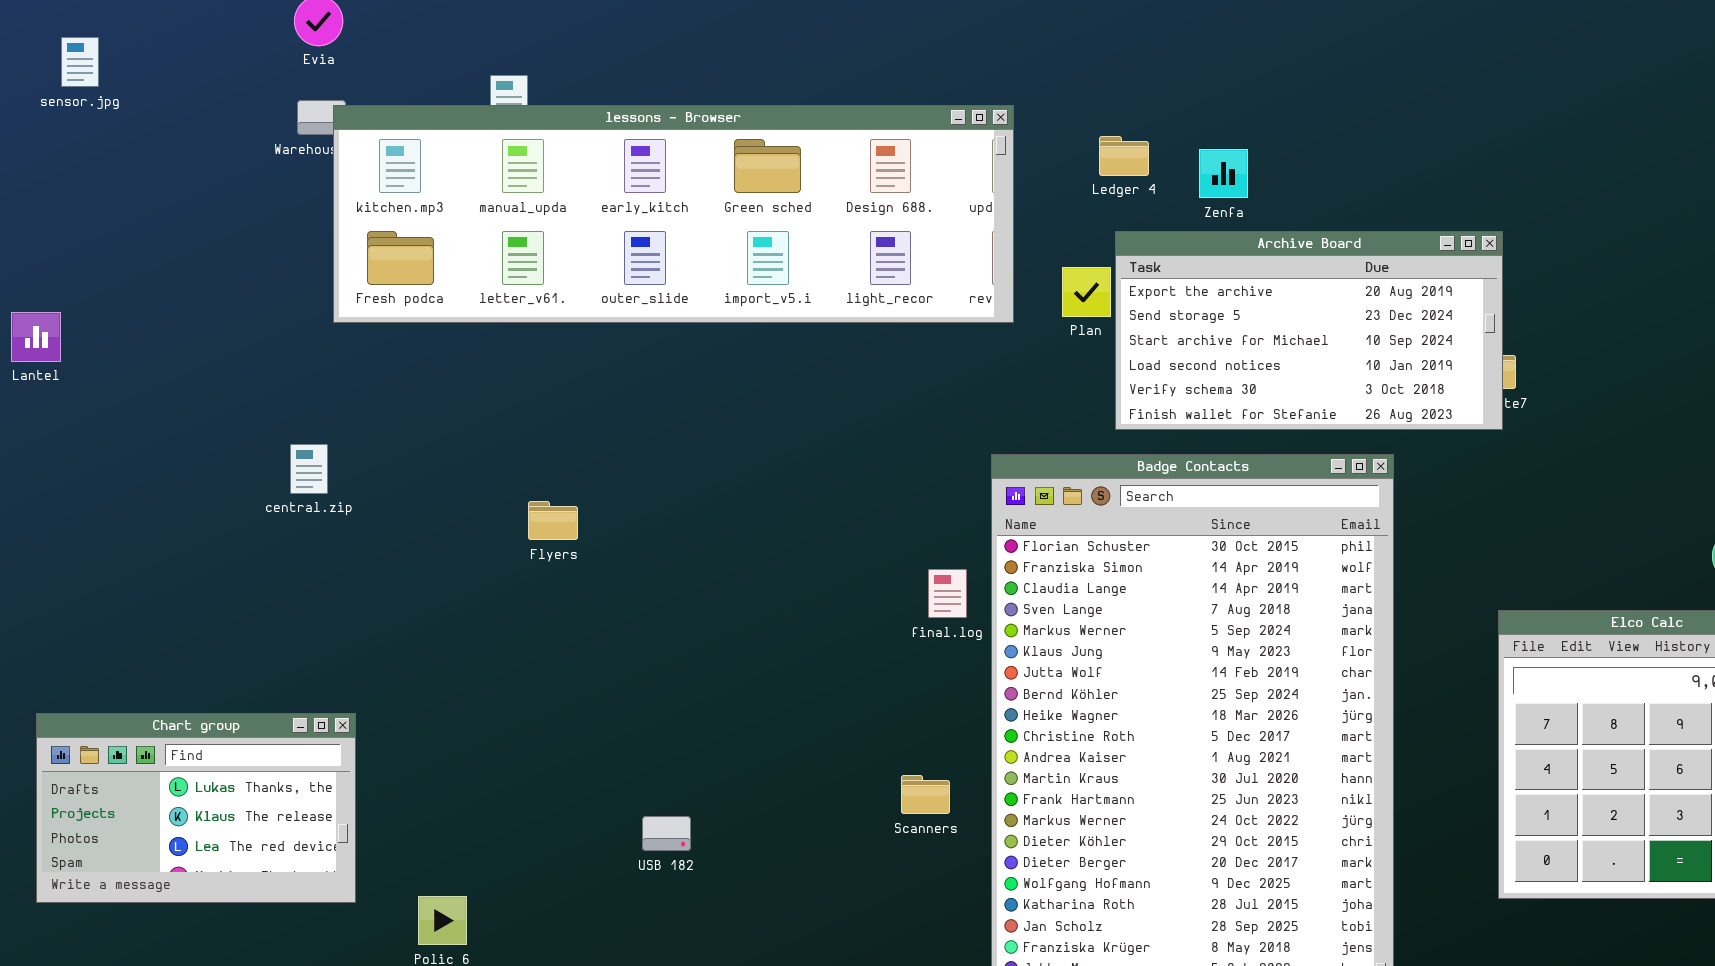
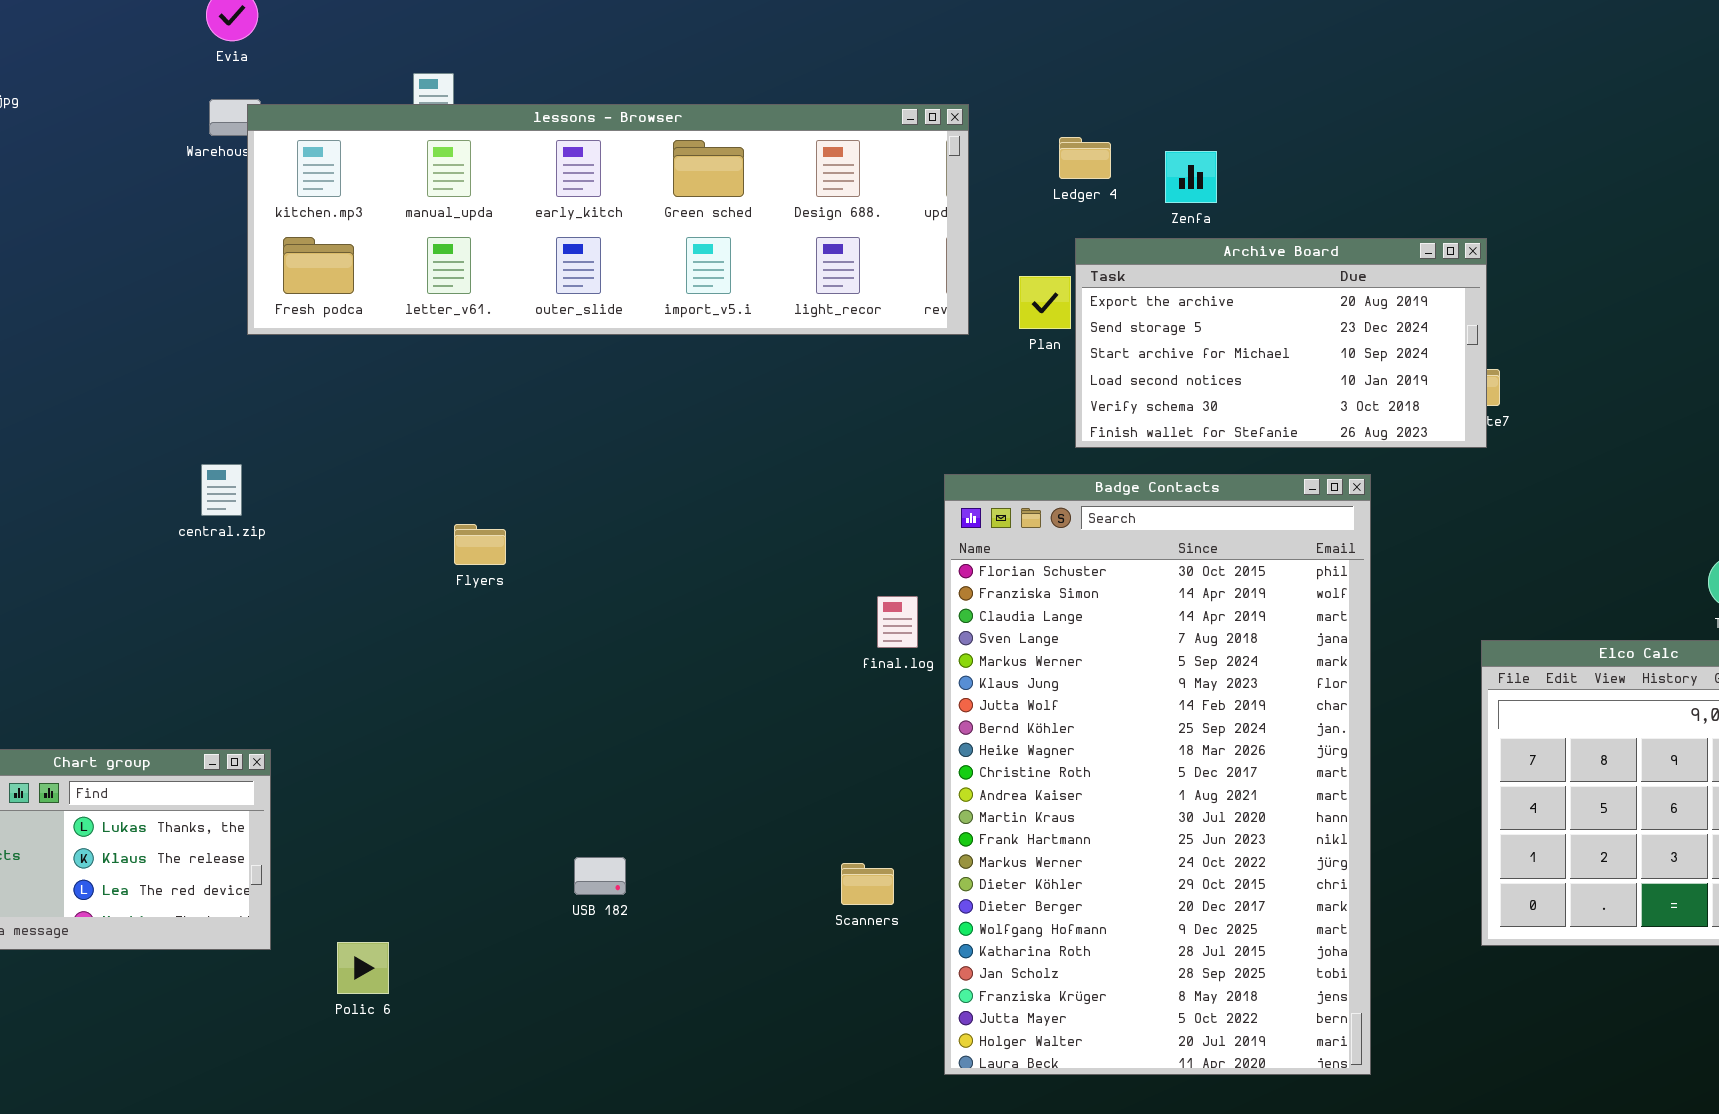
Scanners: [901,775,950,814] -> [841,863,894,905], moved

